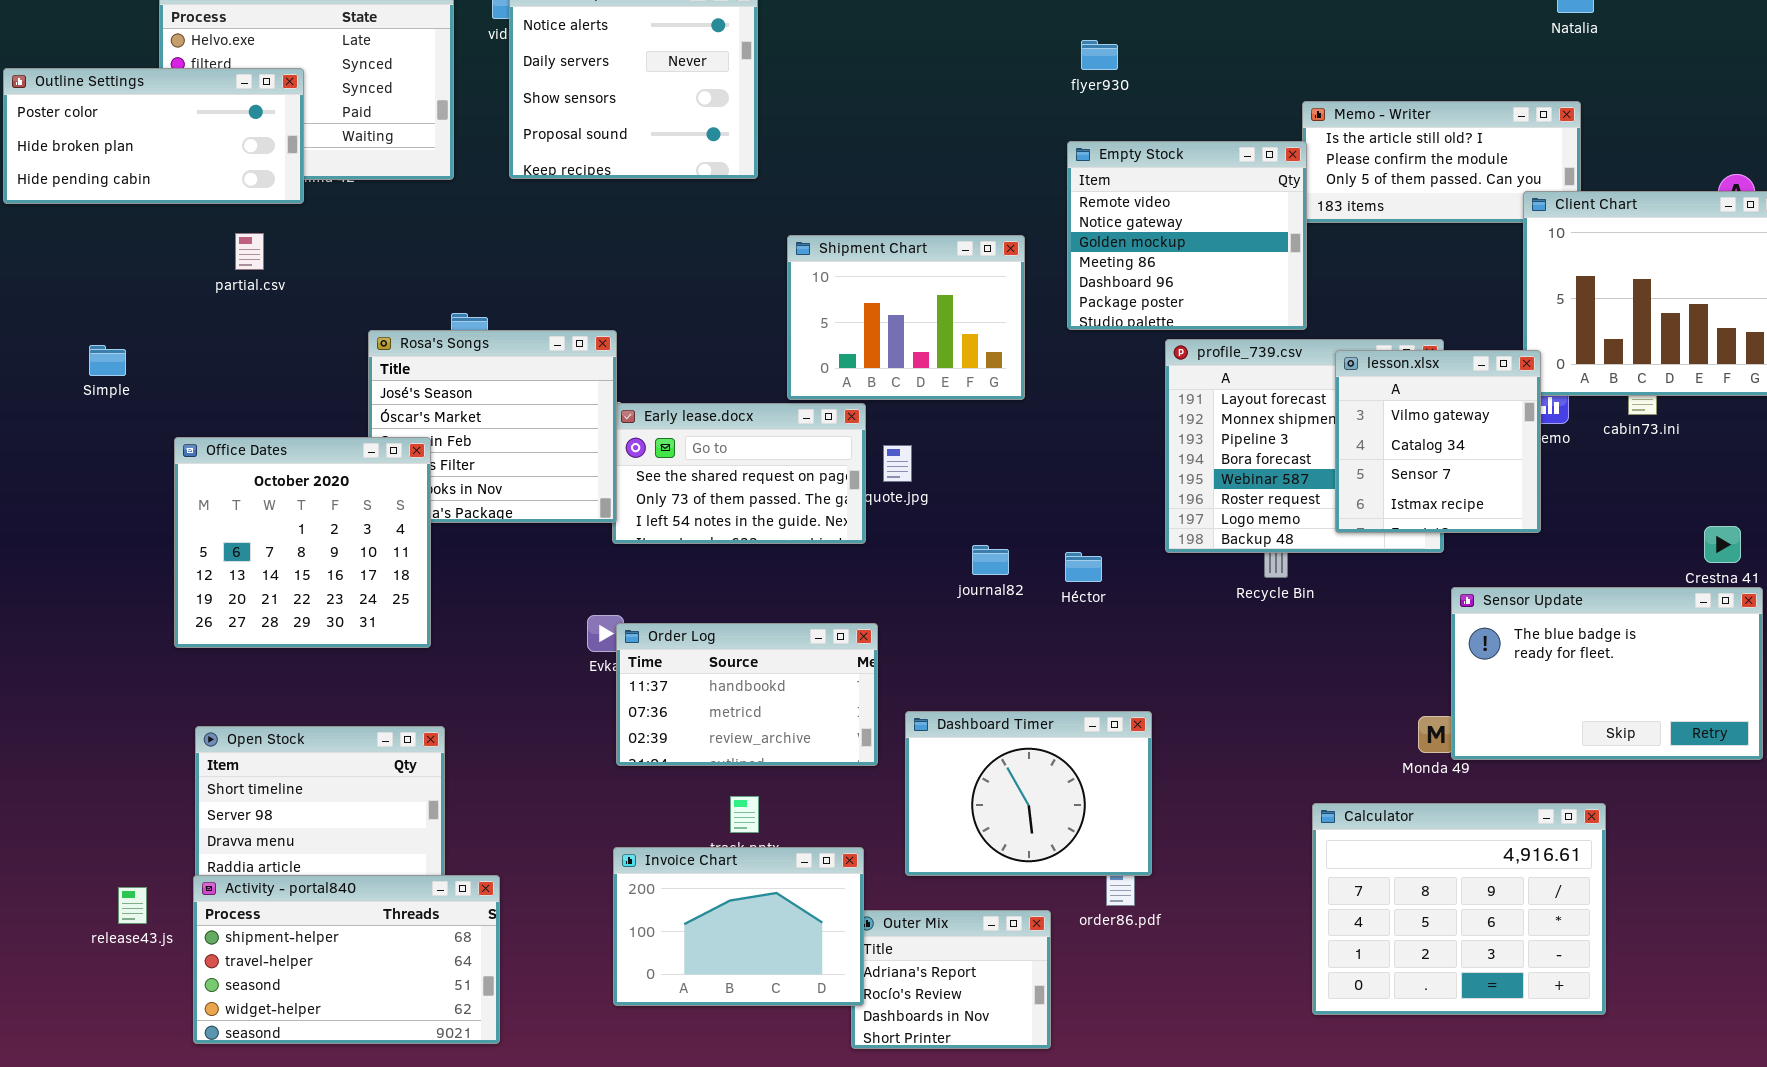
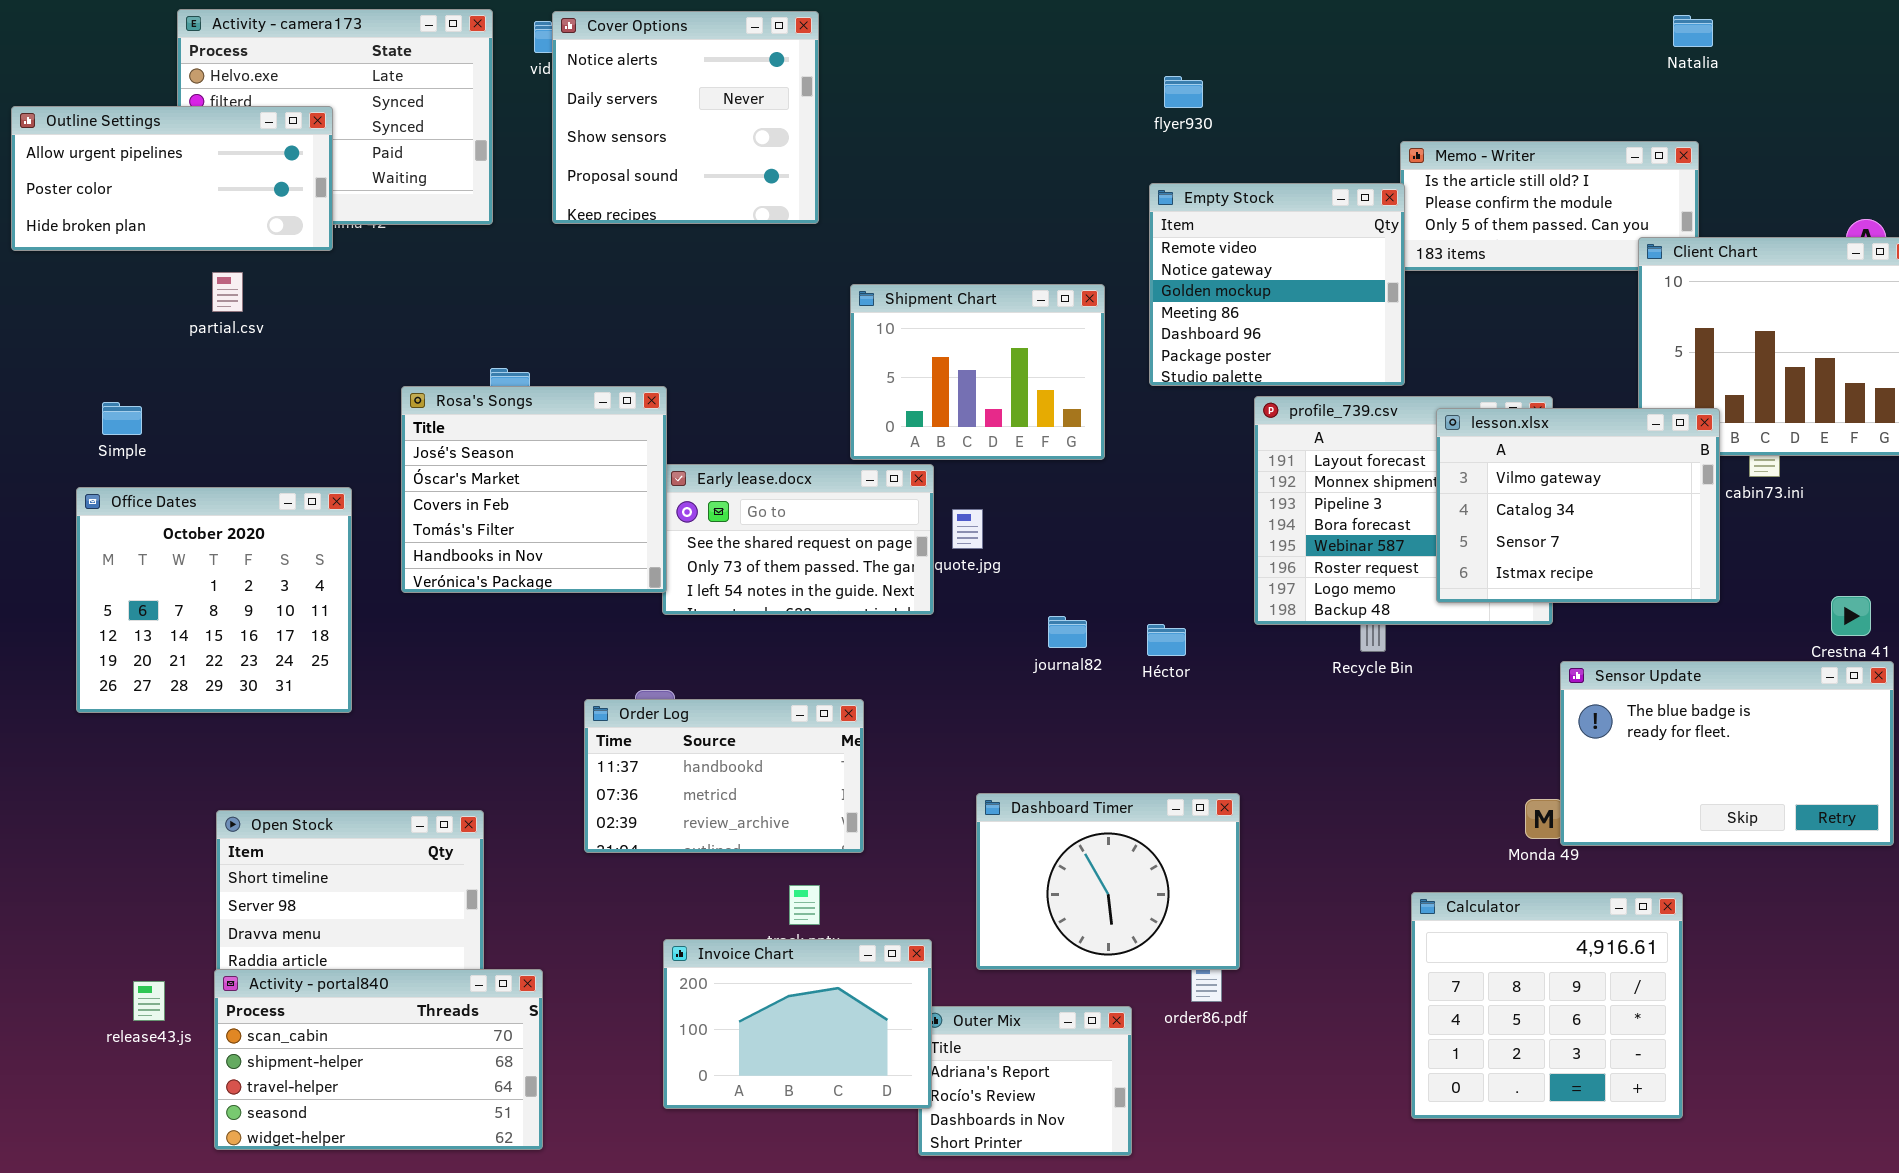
Outline Settings: [3,68,304,204] -> [11,106,333,251], scrolled up 1 row
partial.csv: [235,233,264,270] -> [212,272,243,312], moved
lesson.xlsx: [1335,350,1541,533] -> [1436,408,1720,603], resized
Office Dates: [174,437,431,648] -> [76,487,352,713], moved
Order Log: [616,623,878,766] -> [584,699,864,853], moved
Calculator: [1312,803,1606,1015] -> [1411,892,1683,1119], resized
Activity - portal840: [193,875,500,1044] -> [214,969,543,1150], scrolled up 1 row

